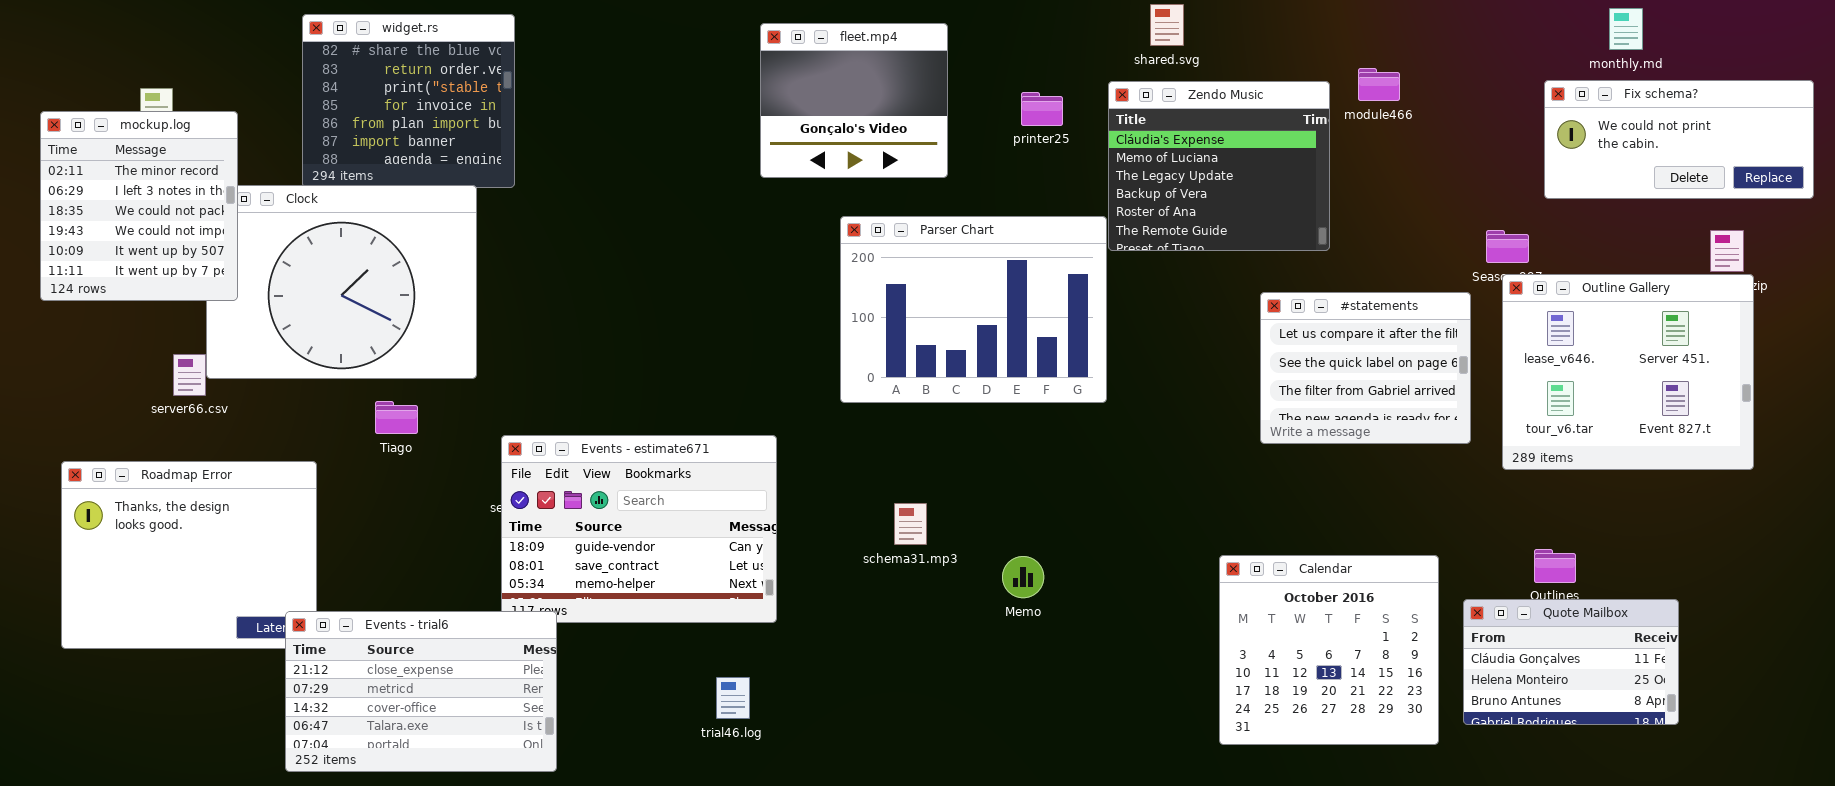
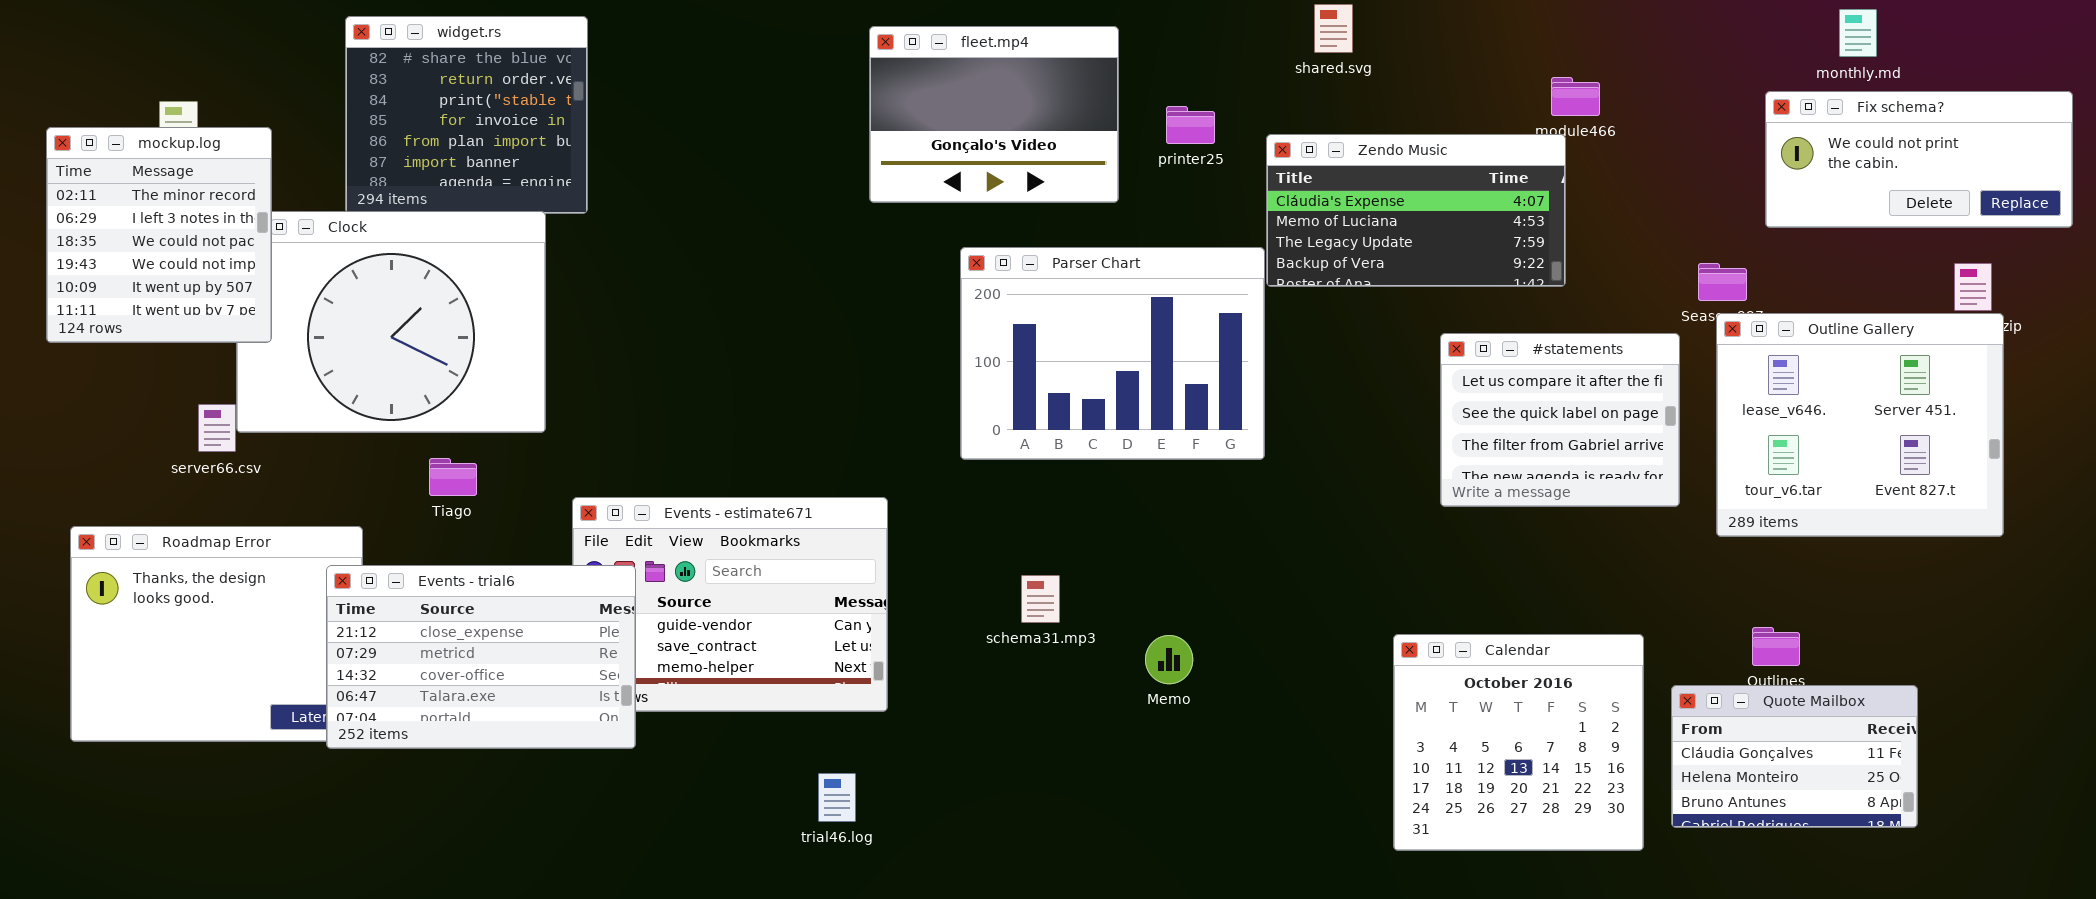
fleet.mp4: [760,23,948,178] -> [869,26,1119,203], resized
Zendo Music: [1108,81,1330,251] -> [1266,134,1566,287], resized
Events - trial6: [285,611,557,772] -> [326,565,636,749], moved

